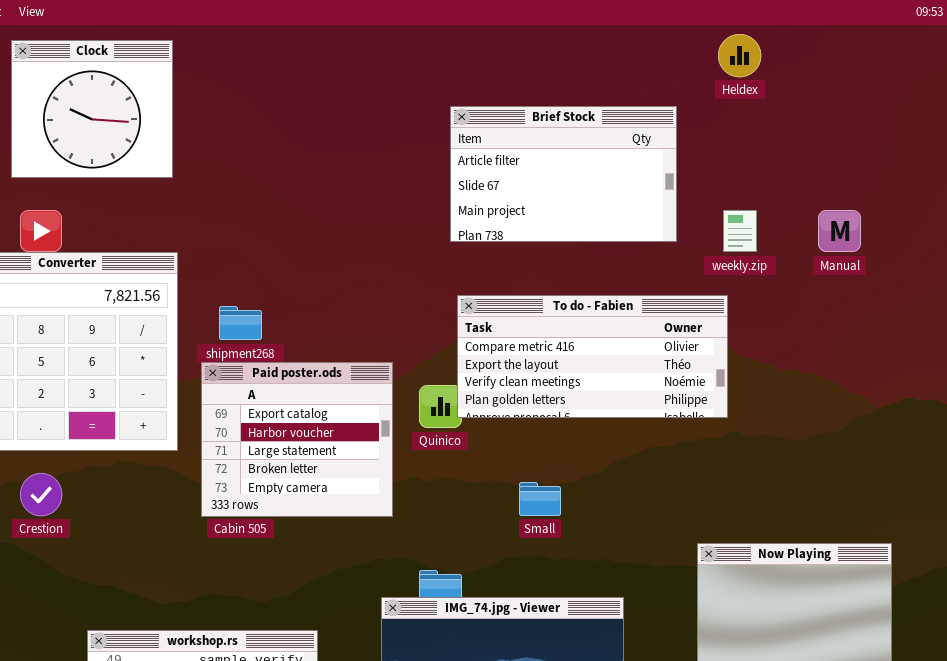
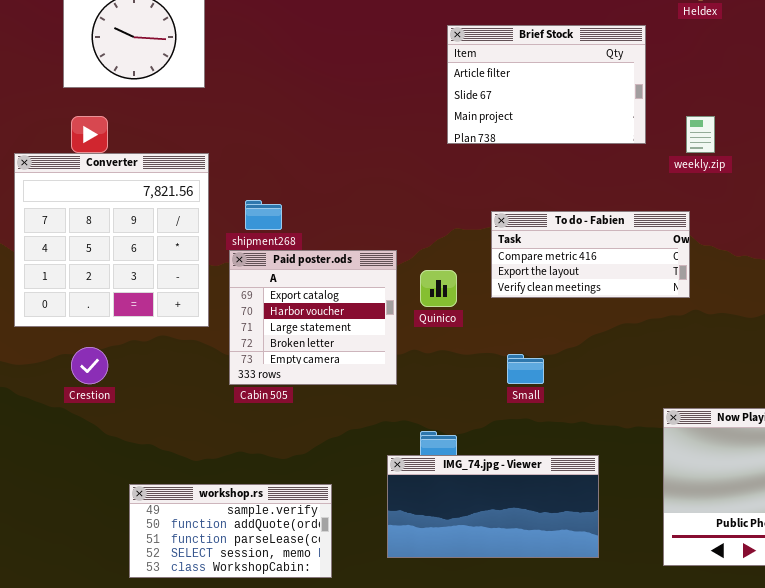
To do - Fabien: [457,295,728,418] -> [491,211,690,298], resized

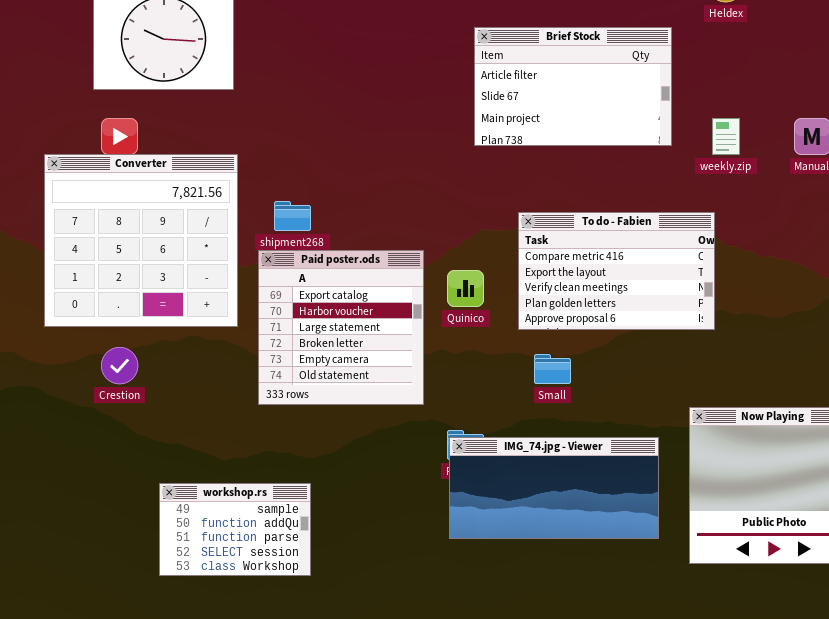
To do - Fabien: [491,211,690,298] -> [518,212,715,330], resized
Paid poster.ods: [229,250,397,385] -> [258,250,424,405], resized
IMG_74.jpg - Viewer: [387,455,599,558] -> [449,437,659,539], moved
workshop.rs: [129,484,332,578] -> [159,483,311,576], resized

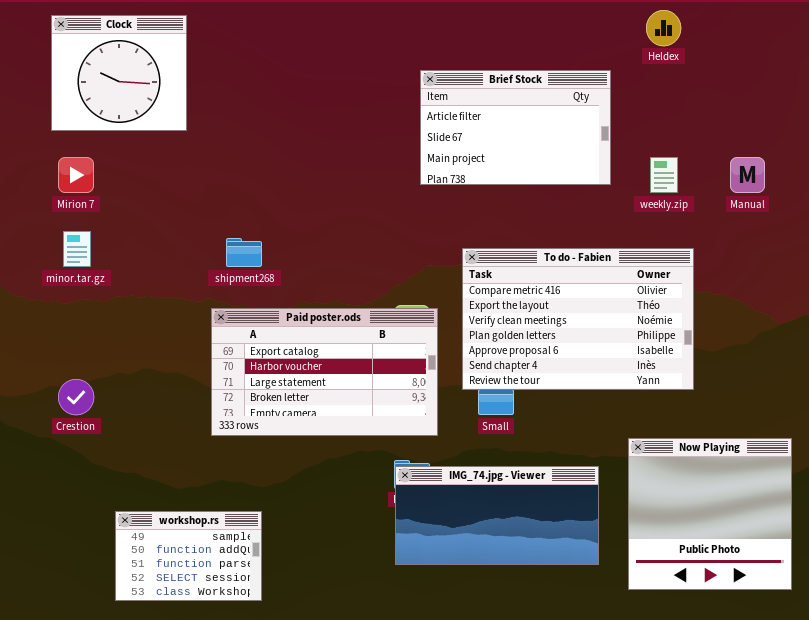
Converter: [44,154,238,327] -> none, closed
To do - Fabien: [518,212,715,330] -> [462,248,694,390], resized
Paid poster.ods: [258,250,424,405] -> [211,308,438,436], resized

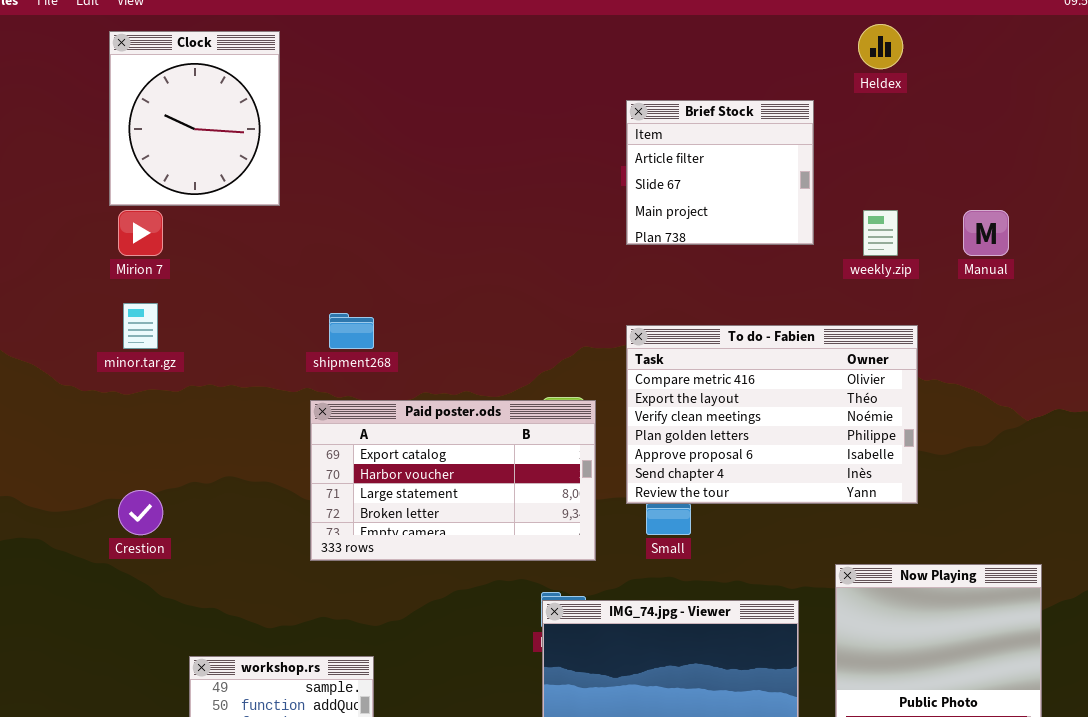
Clock: [51,15,187,131] -> [109,31,280,206], resized
Brief Stock: [420,70,611,185] -> [626,100,814,245], resized

